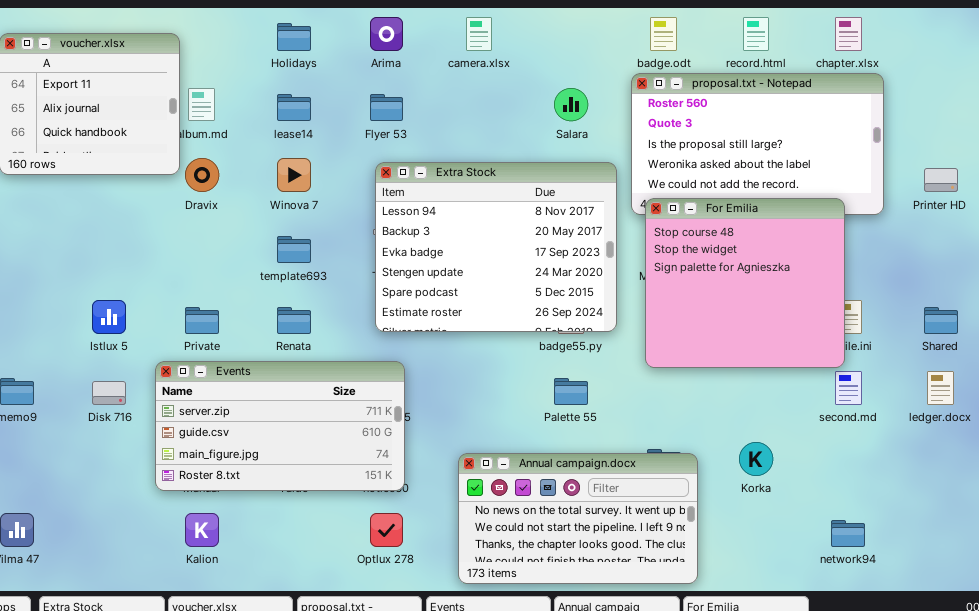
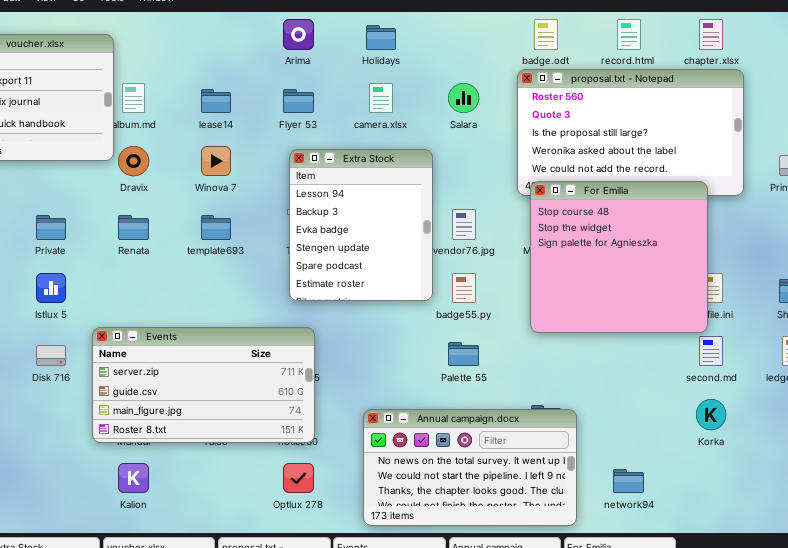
camera.xlsx: [466,17,492,51] -> [369,83,393,113], moved
Holidays: [277,23,311,51] -> [366,25,396,50], moved
Extra Stock: [375,162,617,332] -> [289,149,433,301], resized
Private: [185,307,219,334] -> [36,215,66,240], moved
Renata: [277,307,311,334] -> [118,215,149,240], moved
Korka: [739,442,773,476] -> [696,399,726,430], moved
network94: [831,520,865,547] -> [613,469,644,493], moved

